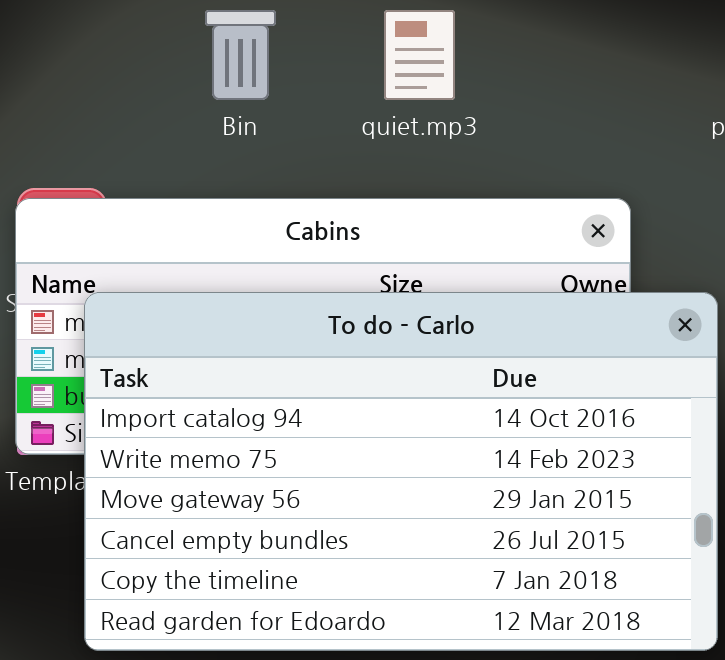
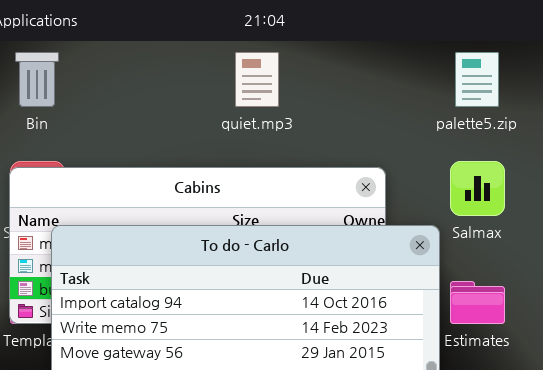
Bin: [205,10,276,100] -> [15,52,59,107], moved

